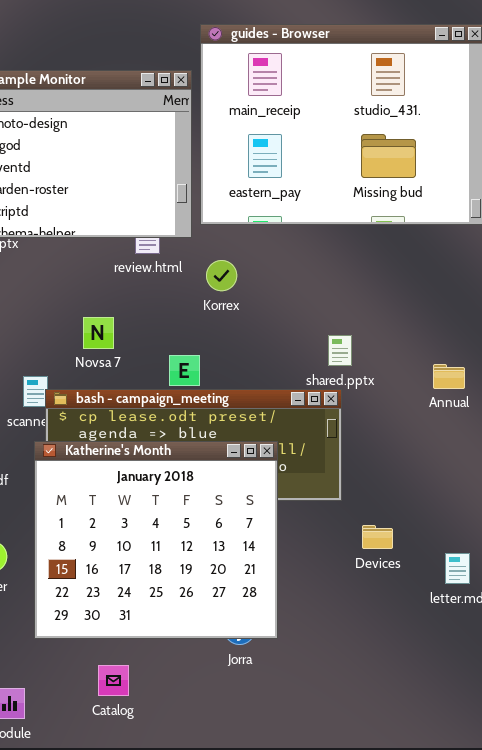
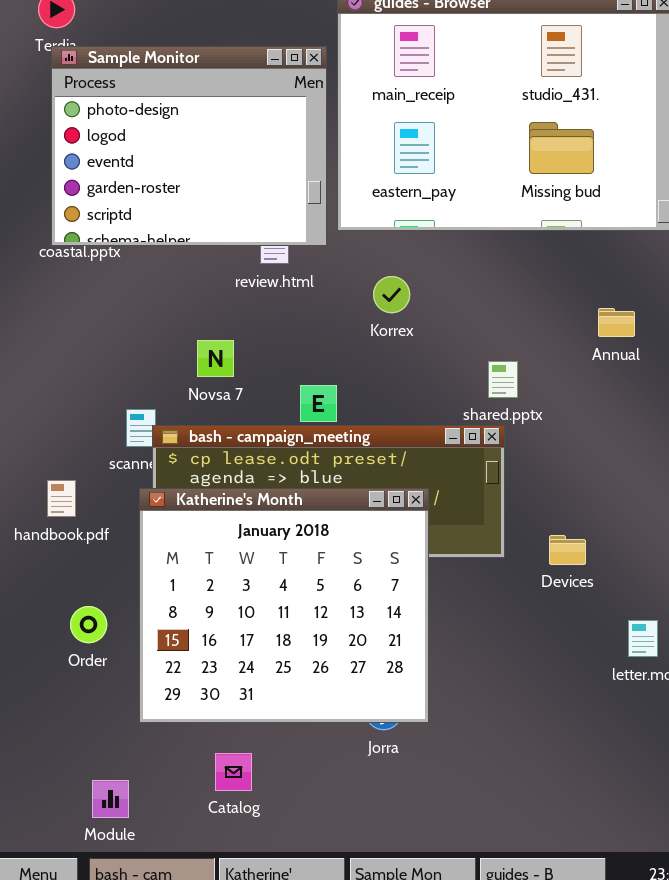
Korrex: [206,260,237,291] -> [373,276,410,313], moved
Annual: [433,364,465,389] -> [598,308,635,337], moved
Devices: [362,525,393,549] -> [549,535,586,565], moved

